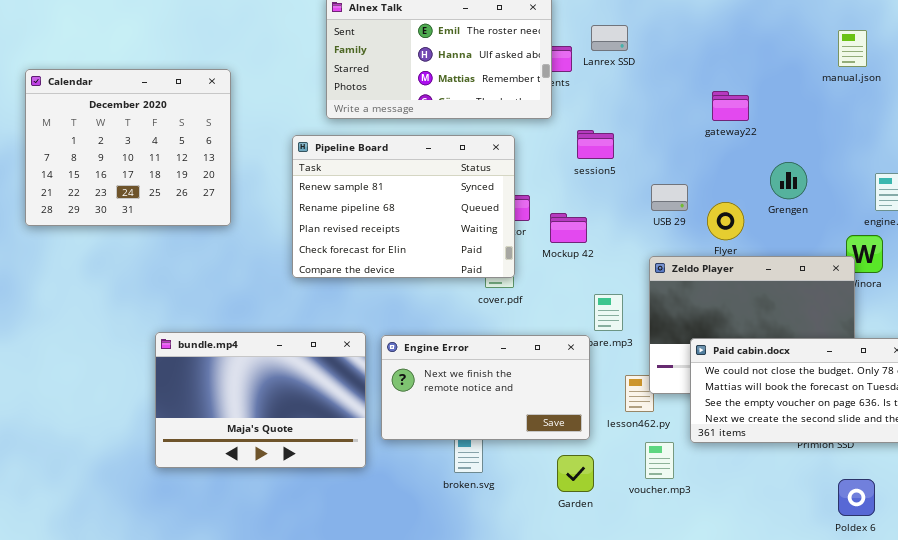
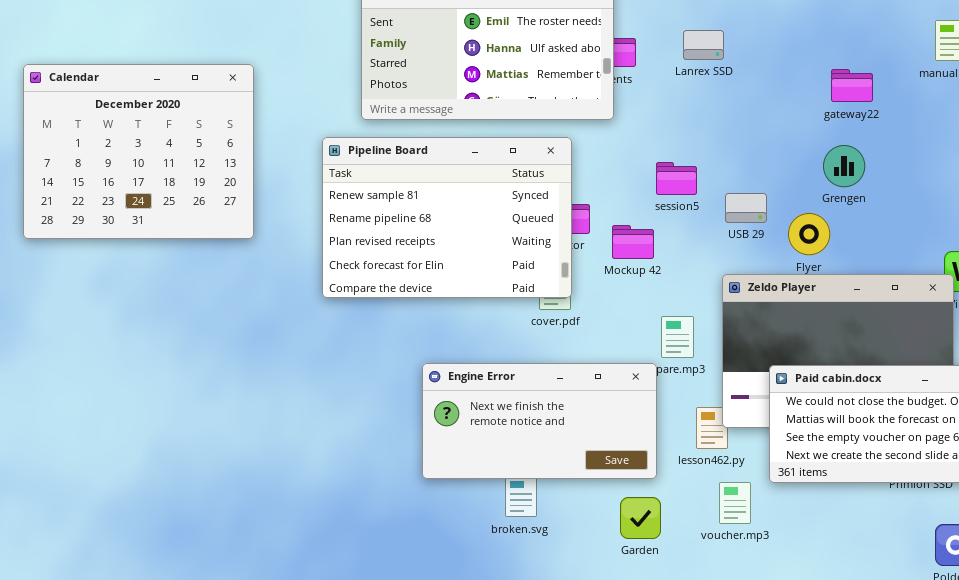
Lanrex SSD: [591,25,628,51] -> [683,30,724,60], moved
gateway22: [712,91,749,121] -> [831,69,873,102], moved
session5: [577,130,614,159] -> [656,162,697,195], moved
Grengen: [770,162,807,199] -> [823,145,865,187], moved
bundle.mp4: [155,332,366,468] -> none, closed

